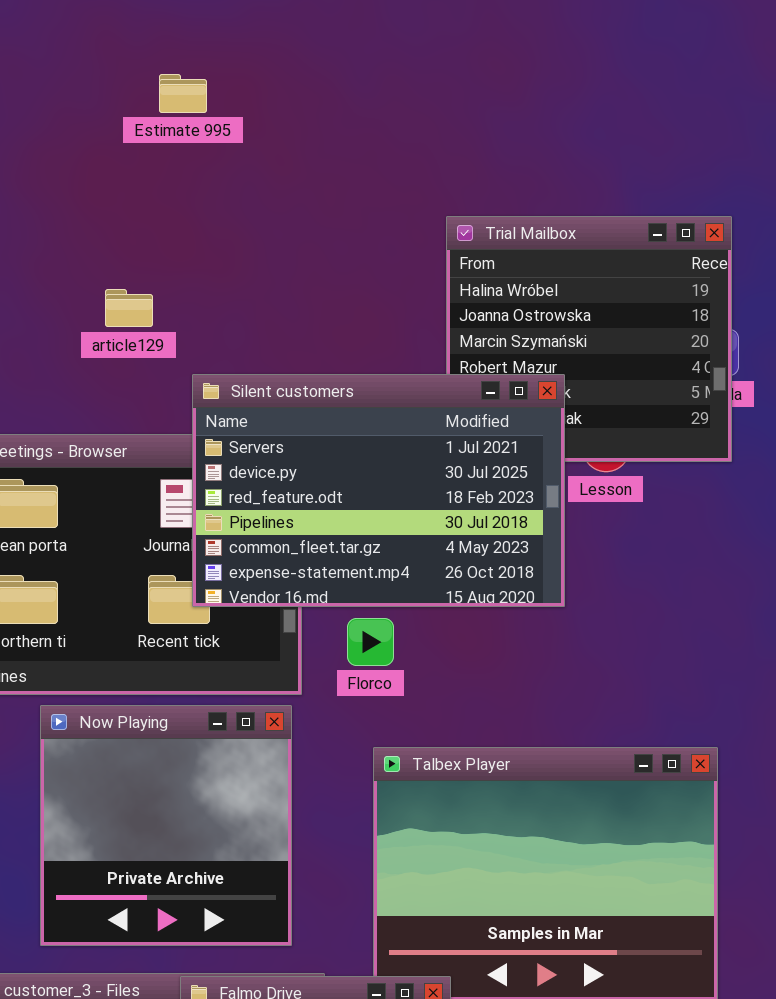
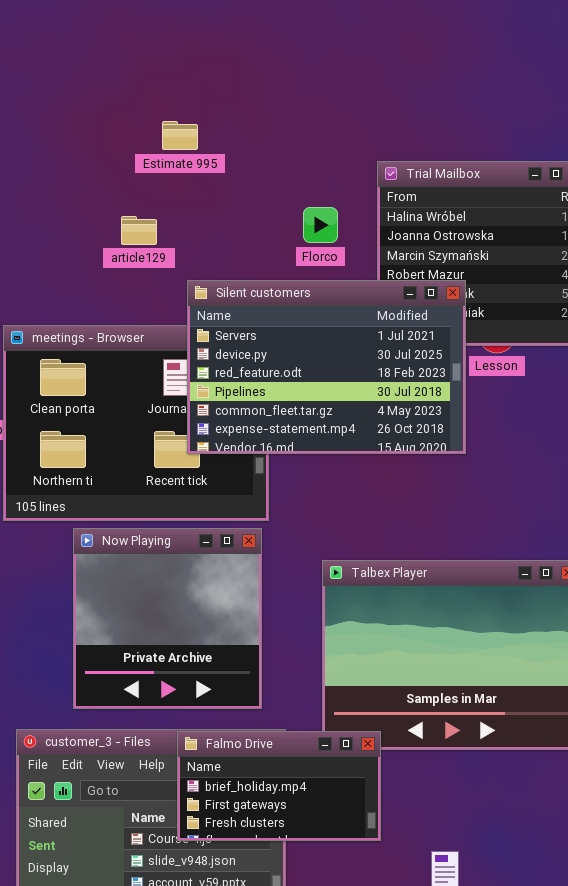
Estimate 995: [159,74,207,113] -> [162,121,198,150], moved
Florco: [347,618,394,666] -> [303,207,338,243], moved

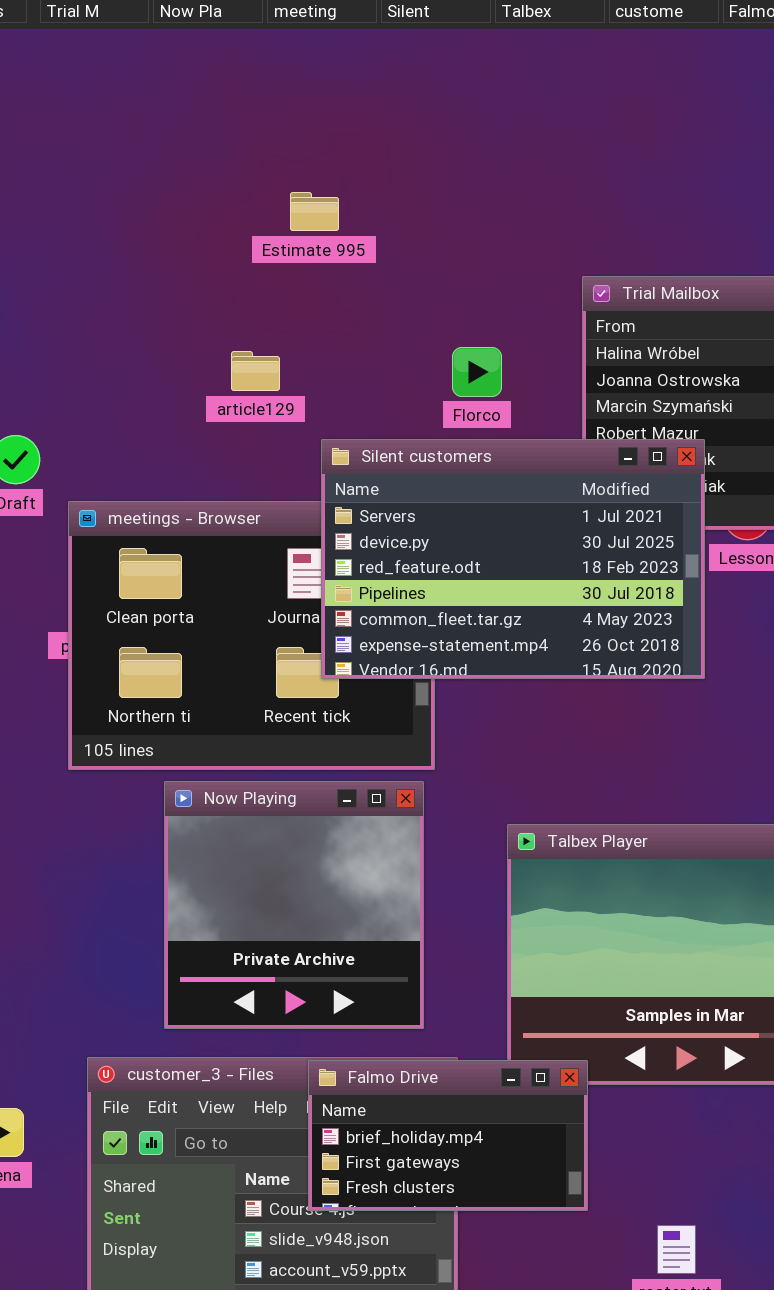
Estimate 995: [162,121,198,150] -> [290,192,339,231], moved
Florco: [303,207,338,243] -> [452,347,502,397], moved

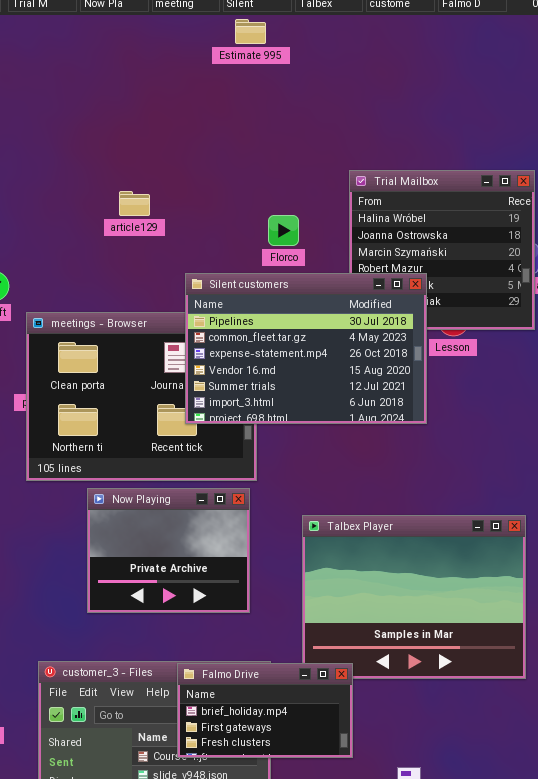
Estimate 995: [290,192,339,231] -> [235,19,266,44], moved
article129: [231,351,280,391] -> [119,191,150,216], moved
Silent customers: [321,439,705,679] -> [185,273,427,424], scrolled down 3 rows
Now Playing: [164,781,424,1029] -> [87,488,250,613], resized

